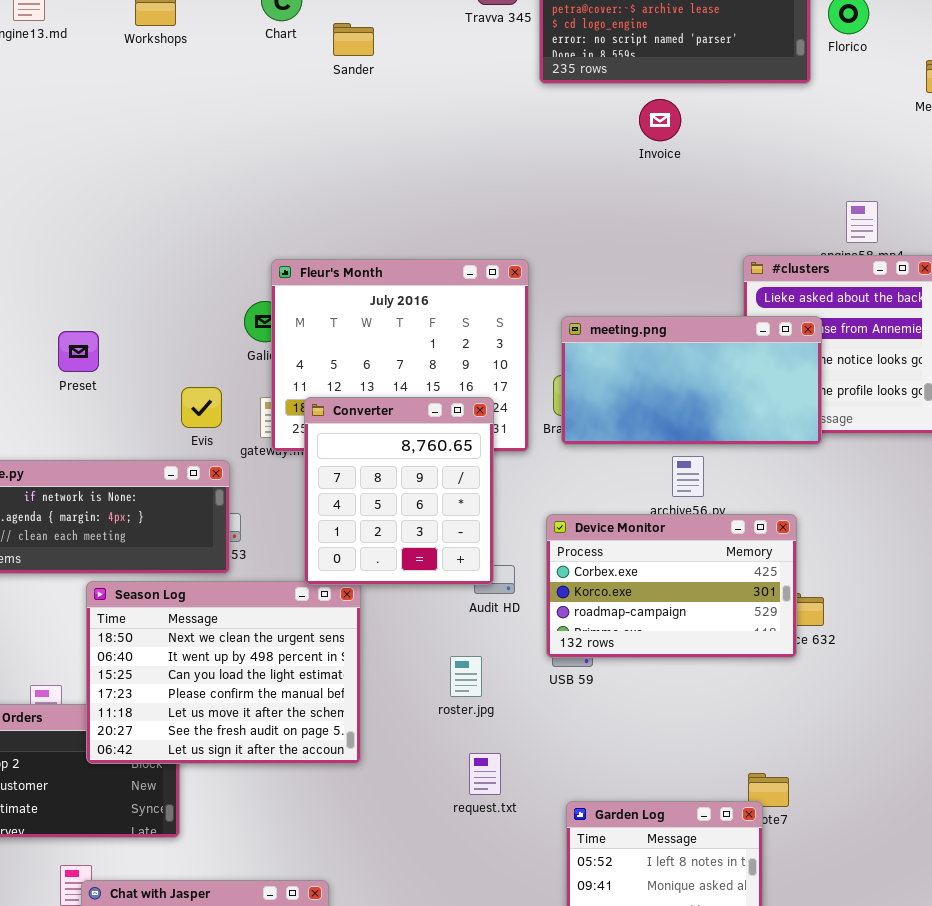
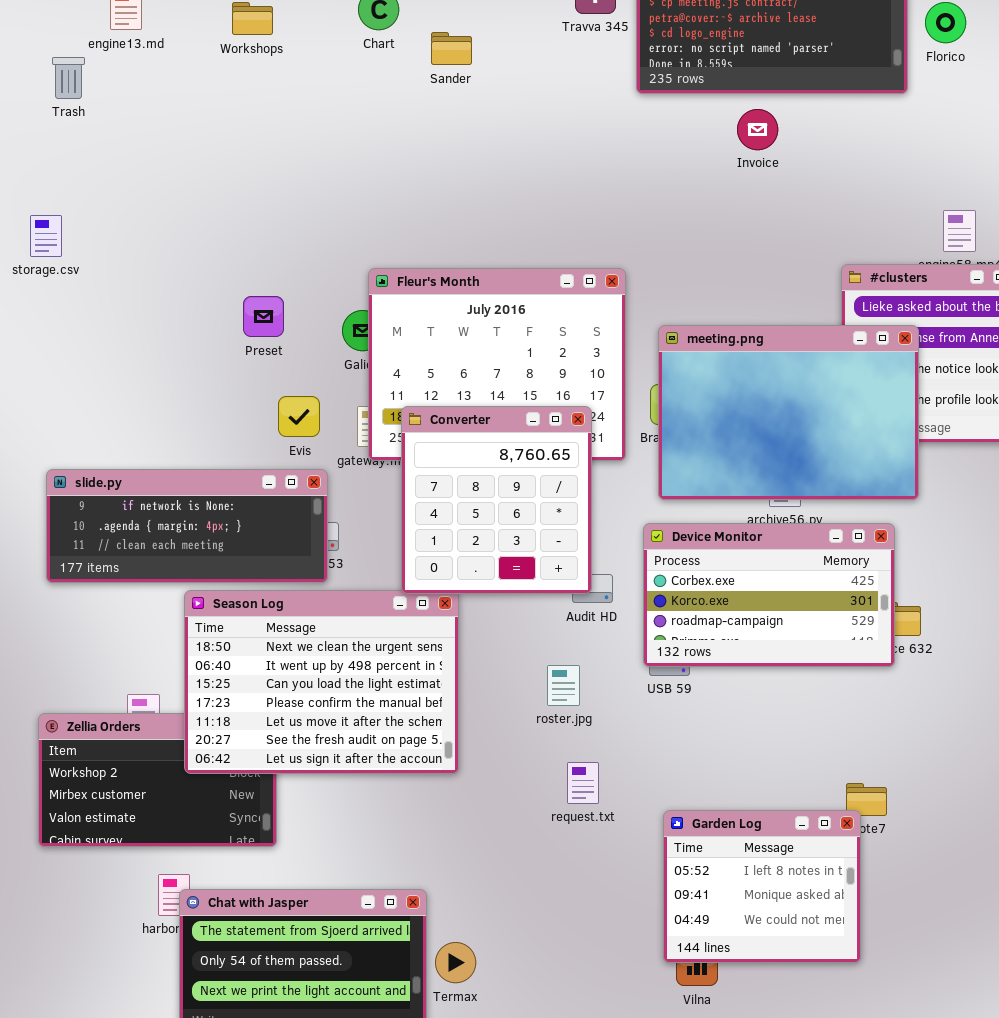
meeting.png: [561,316,822,445] -> [658,325,919,500], resized
Preset: [58,331,99,372] -> [243,296,284,337], moved

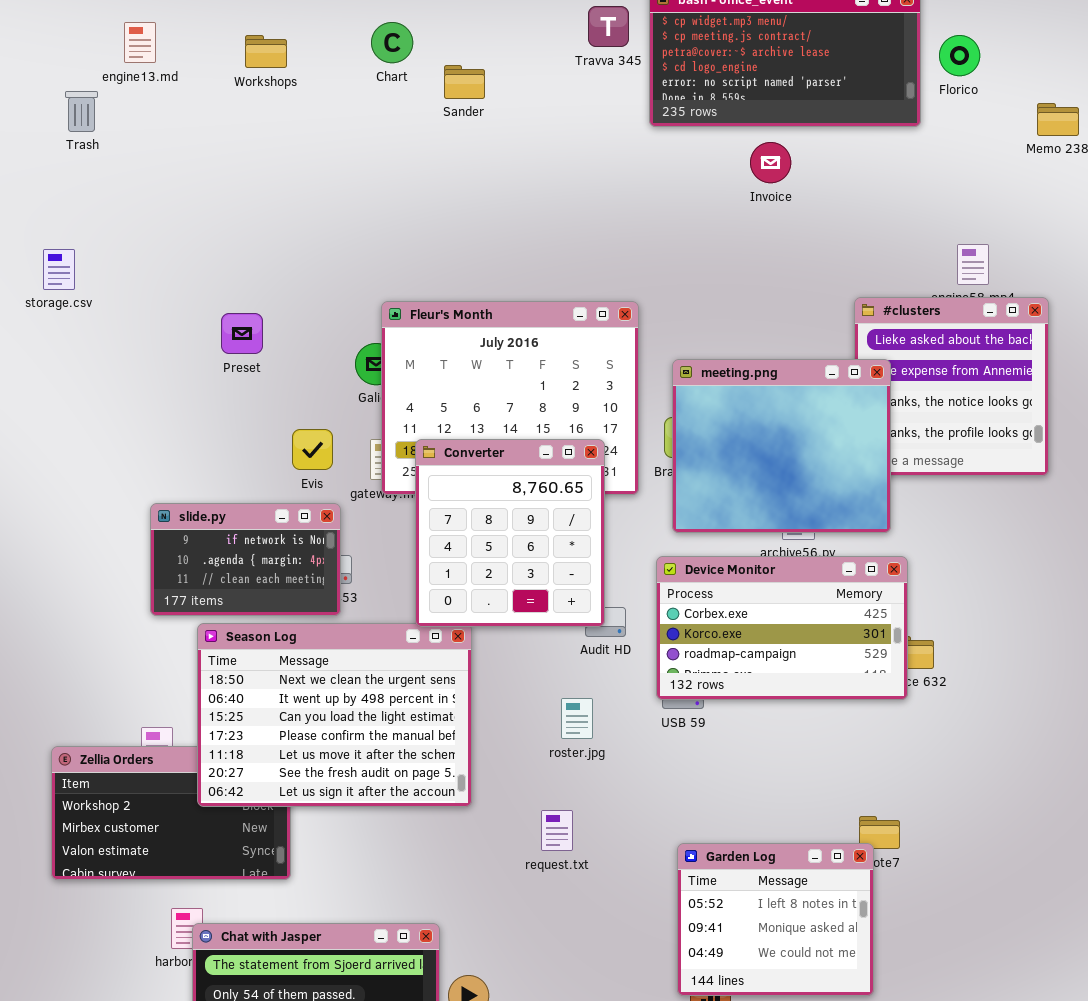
Preset: [243,296,284,337] -> [221,313,263,354], moved
meeting.png: [658,325,919,500] -> [672,359,891,533], resized
slide.py: [46,469,328,583] -> [150,503,341,616], resized
request.txt: [567,762,599,804] -> [541,810,573,851], moved

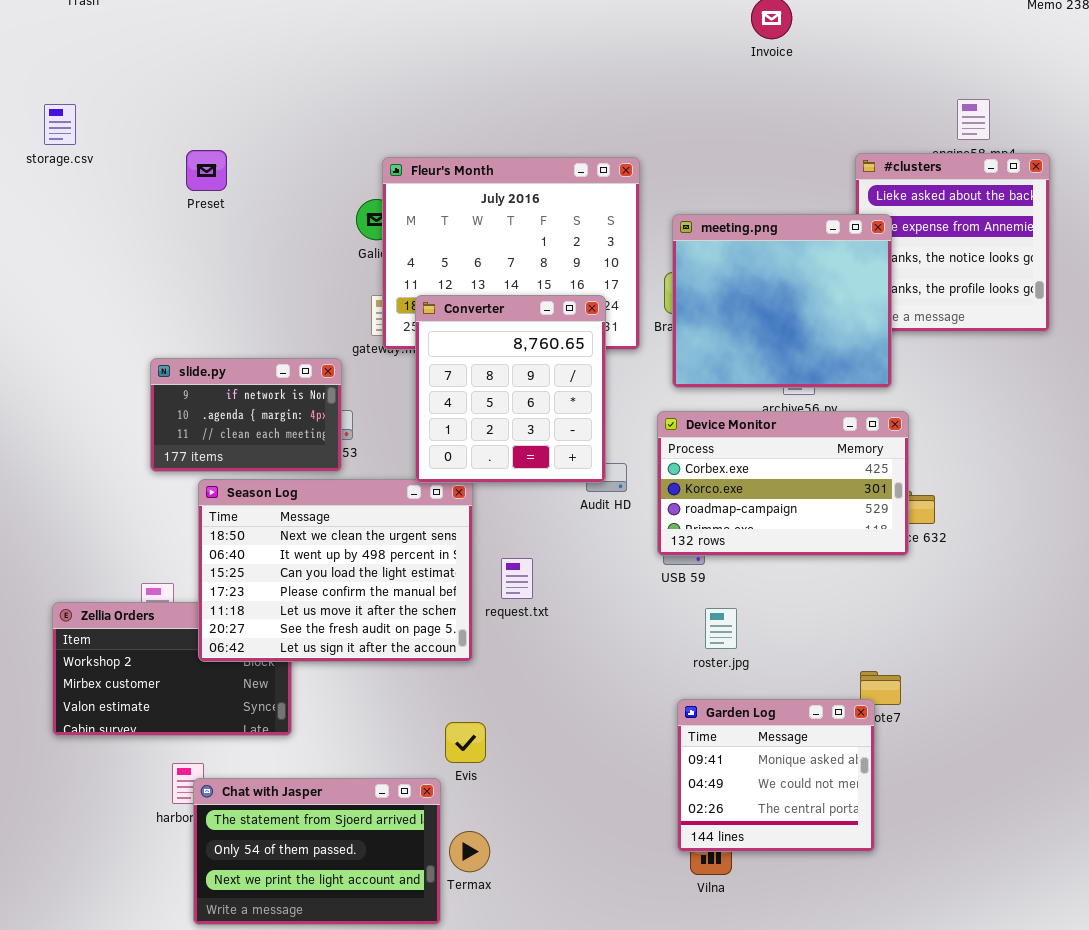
Preset: [221,313,263,354] -> [186,150,227,191], moved
Evis: [292,429,333,470] -> [445,722,486,763], moved
roster.jpg: [561,698,593,739] -> [705,608,737,649], moved
request.txt: [541,810,573,851] -> [501,558,533,599], moved
Garden Log: [677,843,874,996] -> [677,699,875,852], scrolled down 1 row

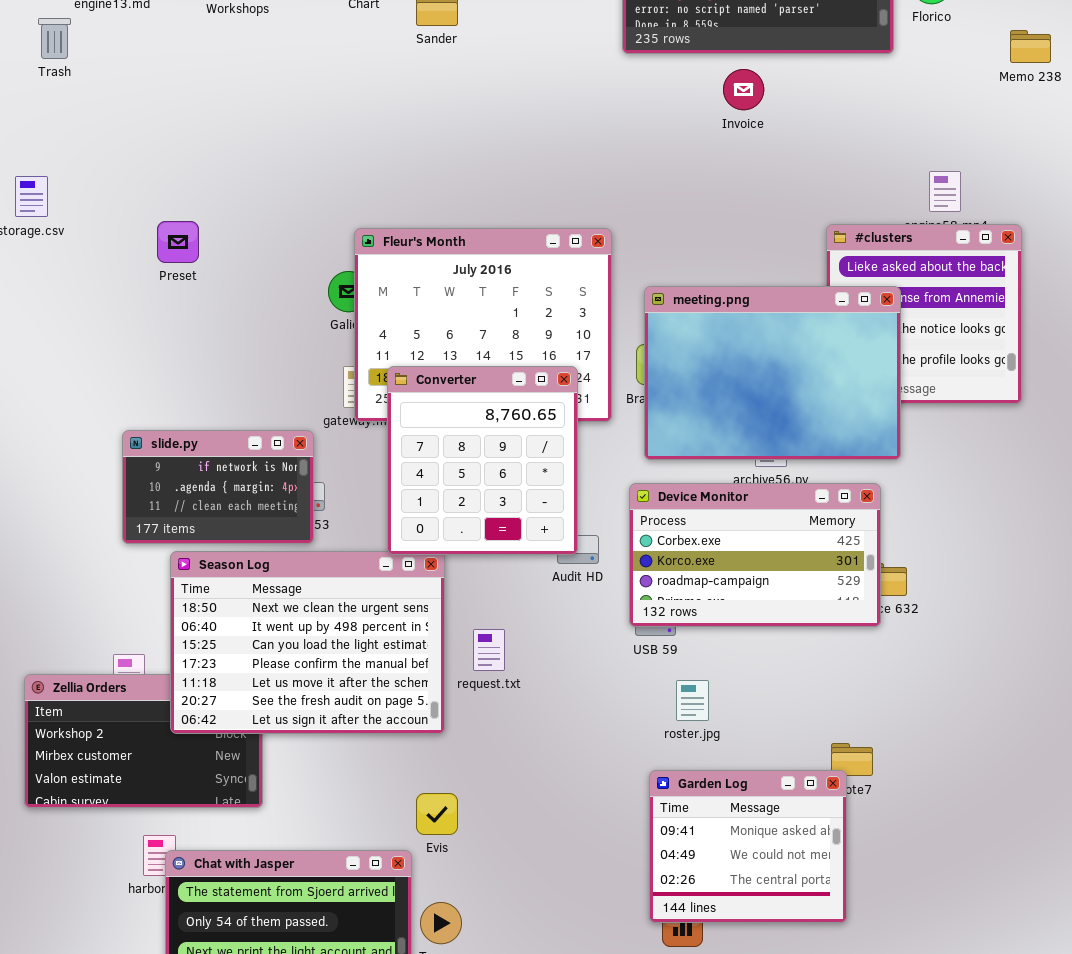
meeting.png: [672,214,892,388] -> [644,286,901,460], resized

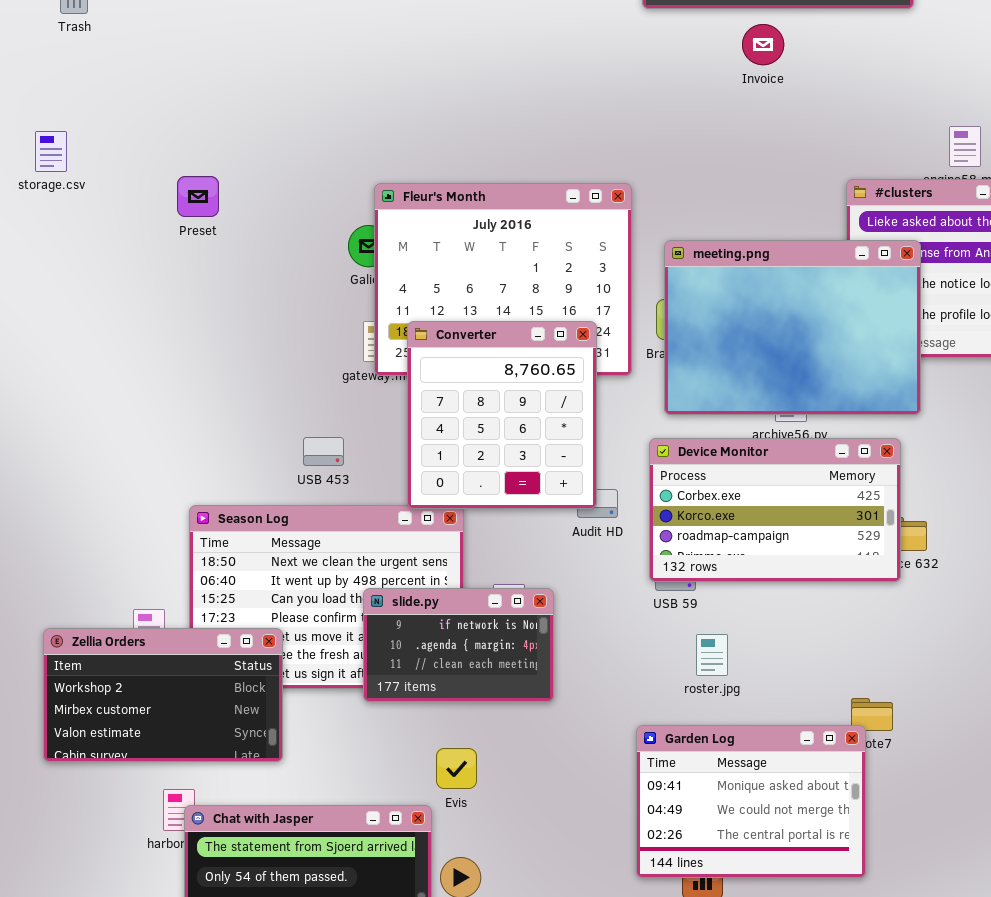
slide.py: [122,430,314,544] -> [363,588,554,702], moved
Zellia Orders: [24,674,263,808] -> [43,628,283,762], raised
Garden Log: [649,770,847,923] -> [636,725,866,878], resized

